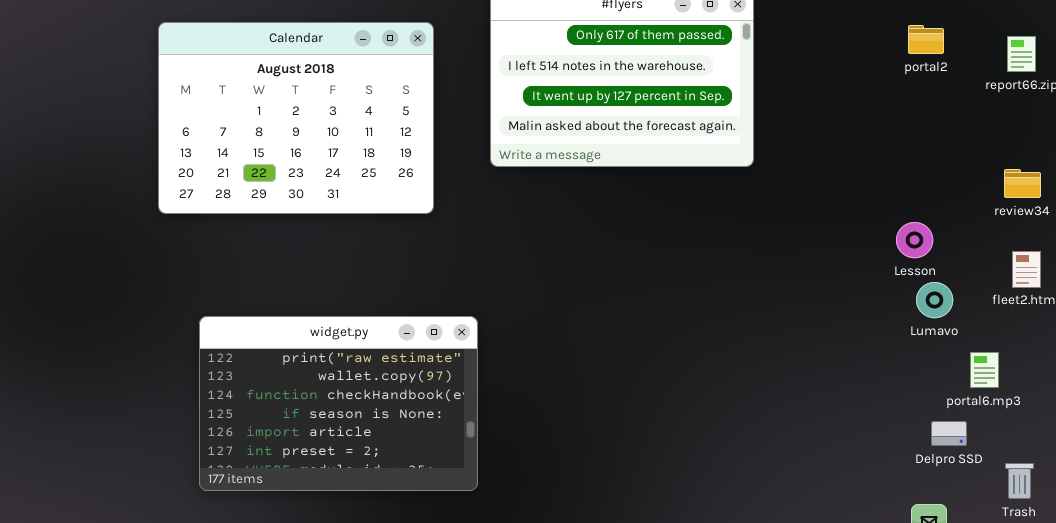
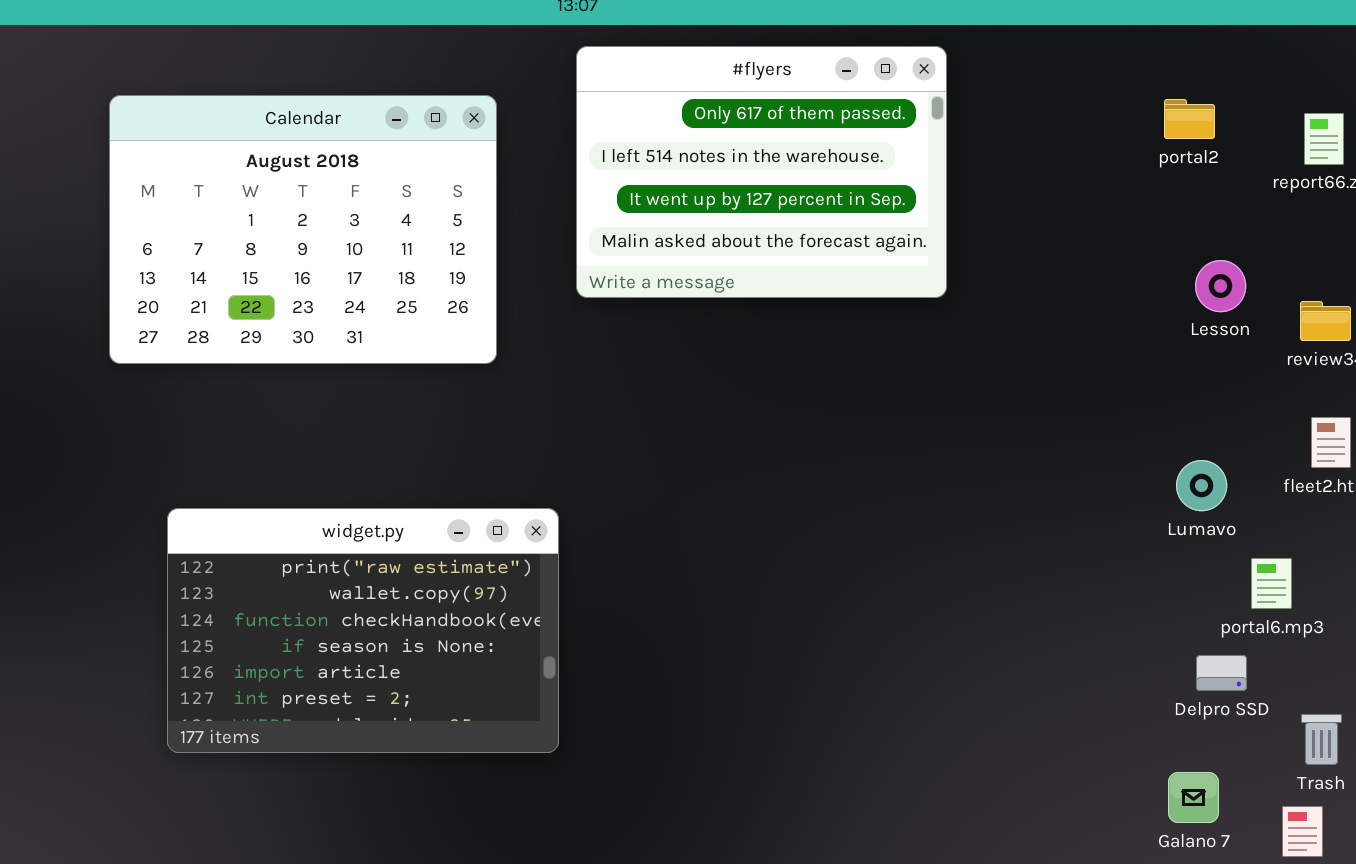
Lesson: [896,222,933,258] -> [1195,260,1246,312], moved

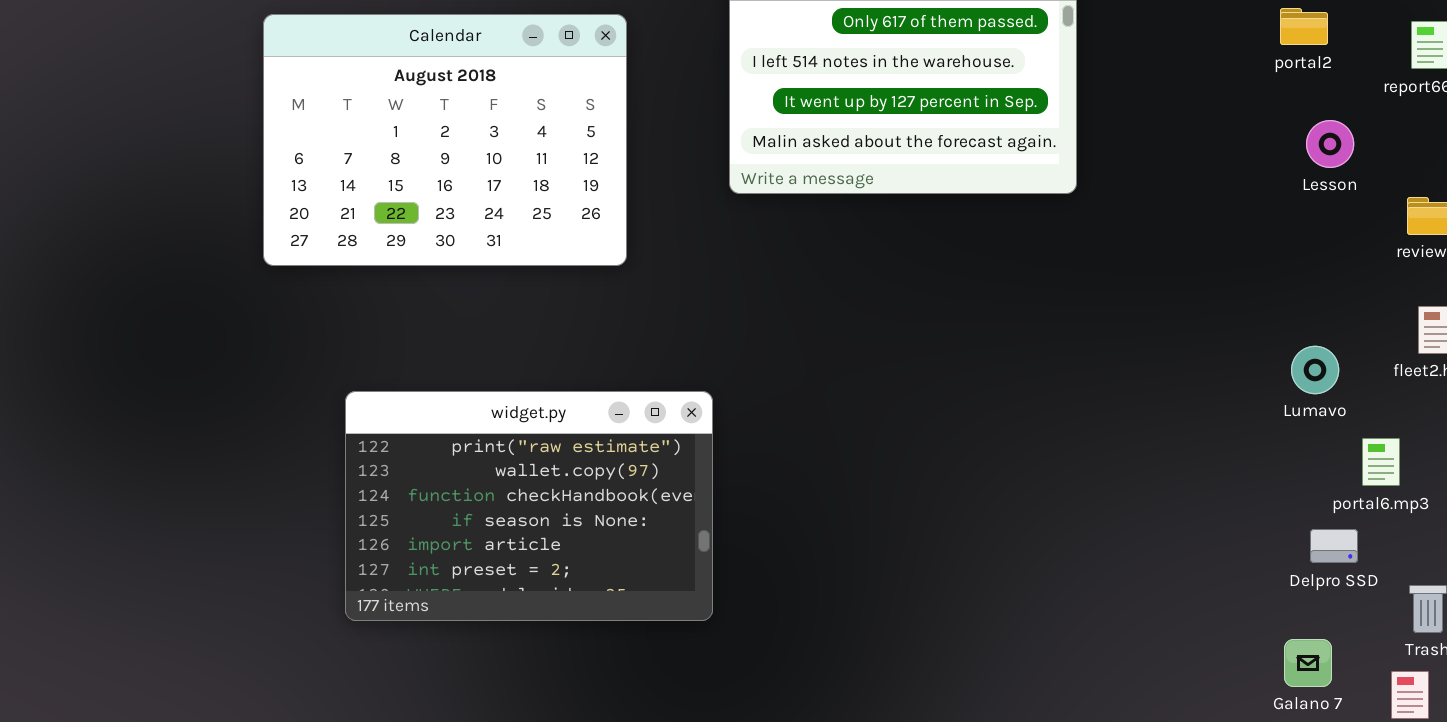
Calendar: [109,95,497,364] -> [263,14,627,266], moved
Lesson: [1195,260,1246,312] -> [1306,120,1354,168], moved

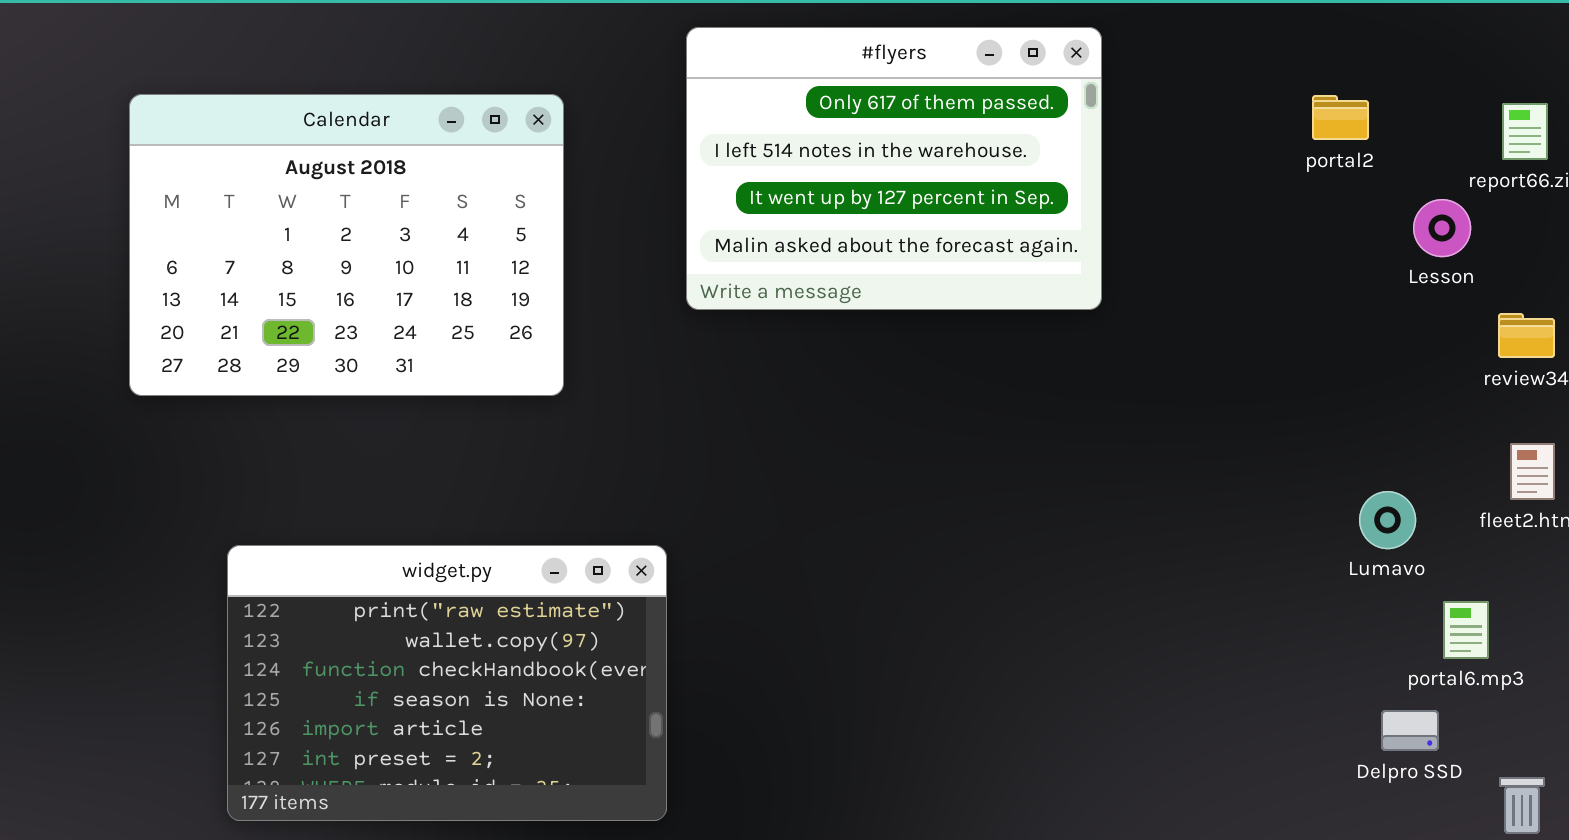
portal2: [1280,8,1328,45] -> [1312,95,1369,140], moved
Lesson: [1306,120,1354,168] -> [1413,199,1471,257], moved

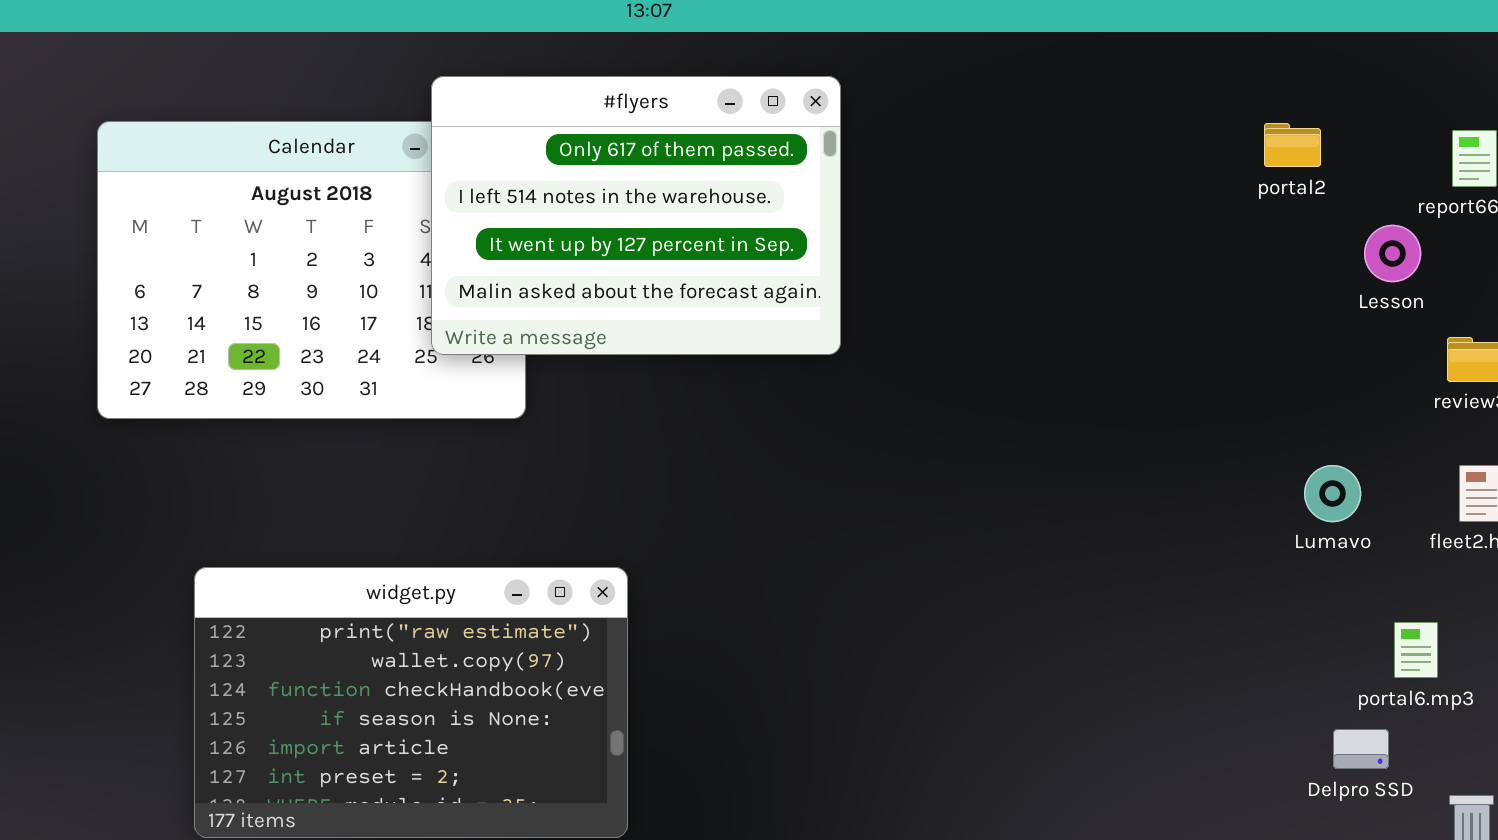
#flyers: [686,27,1102,310] -> [431,76,841,355], moved
Lumavo: [1359,491,1416,549] -> [1304,465,1361,522], moved

